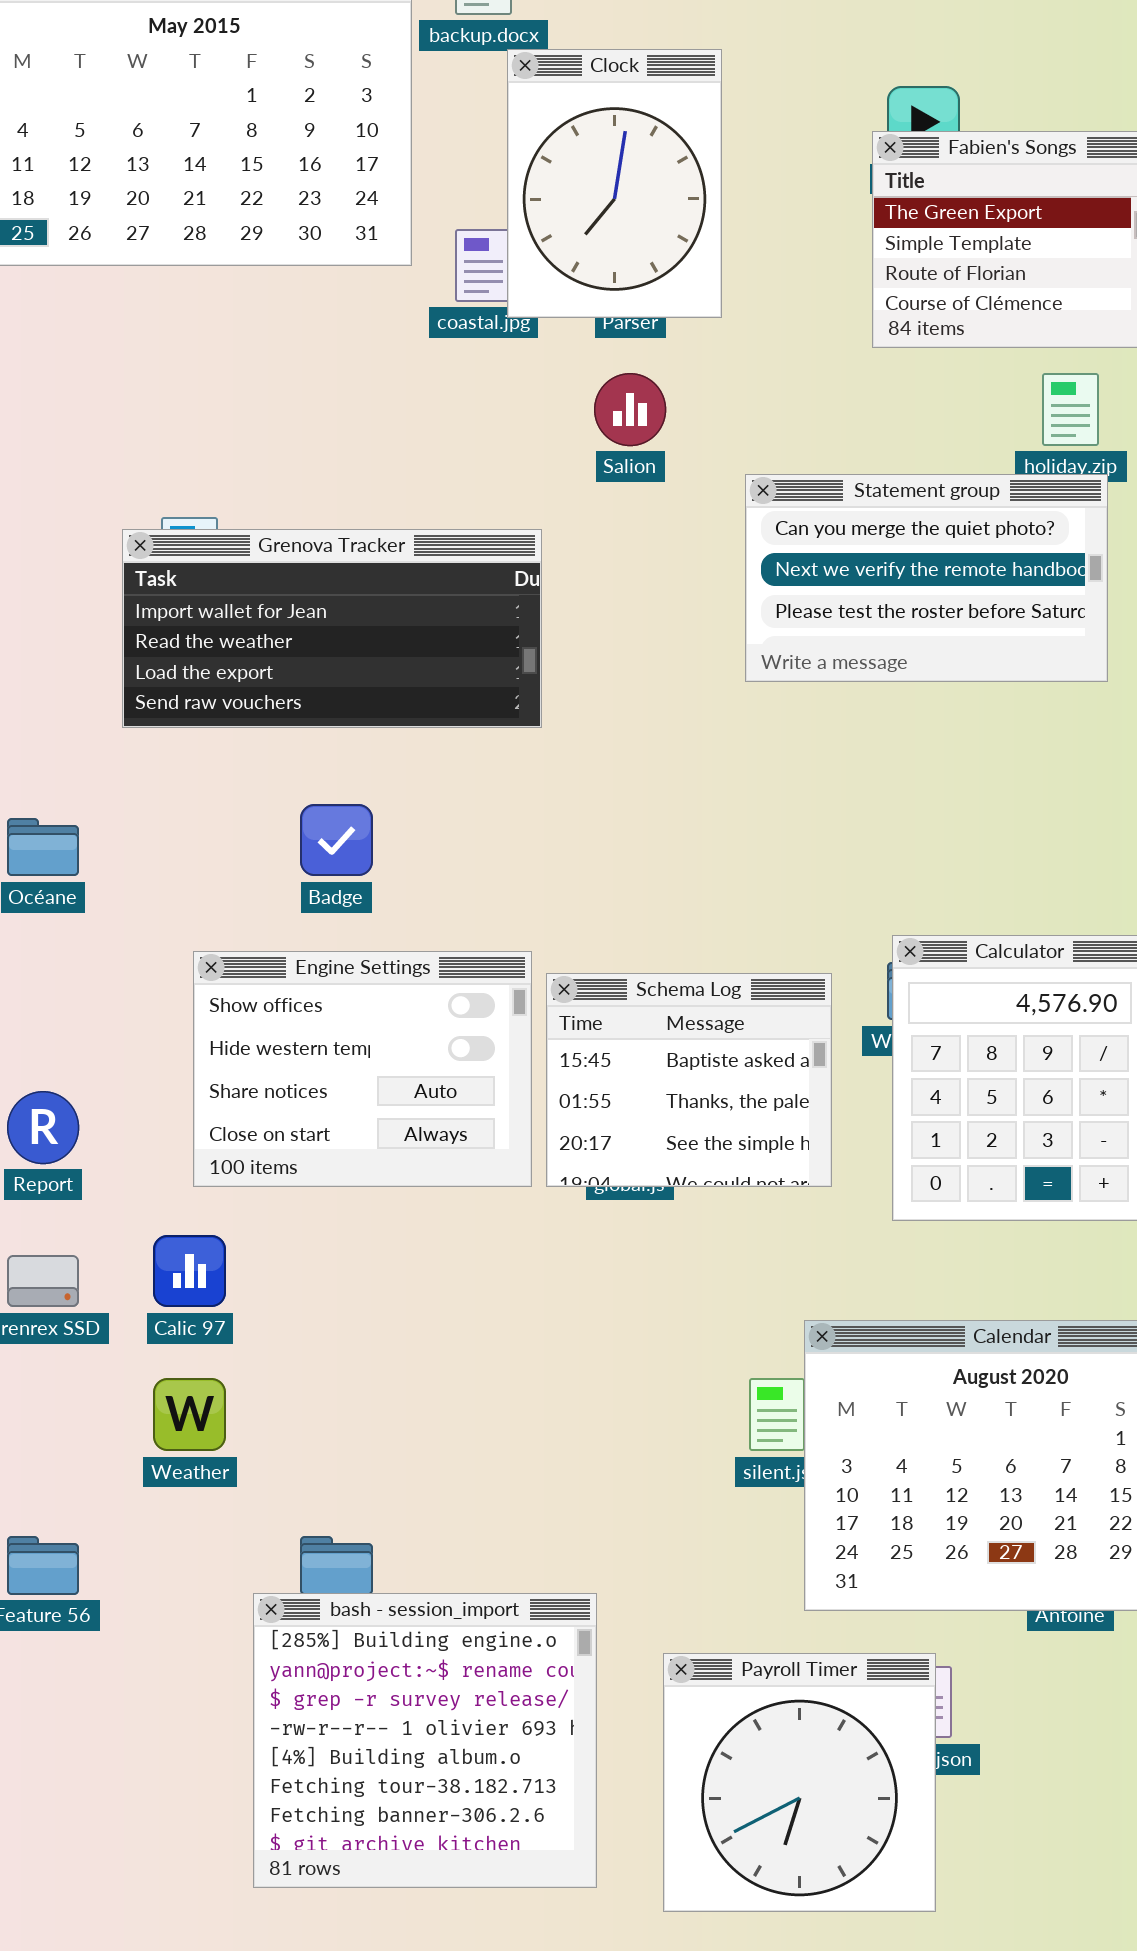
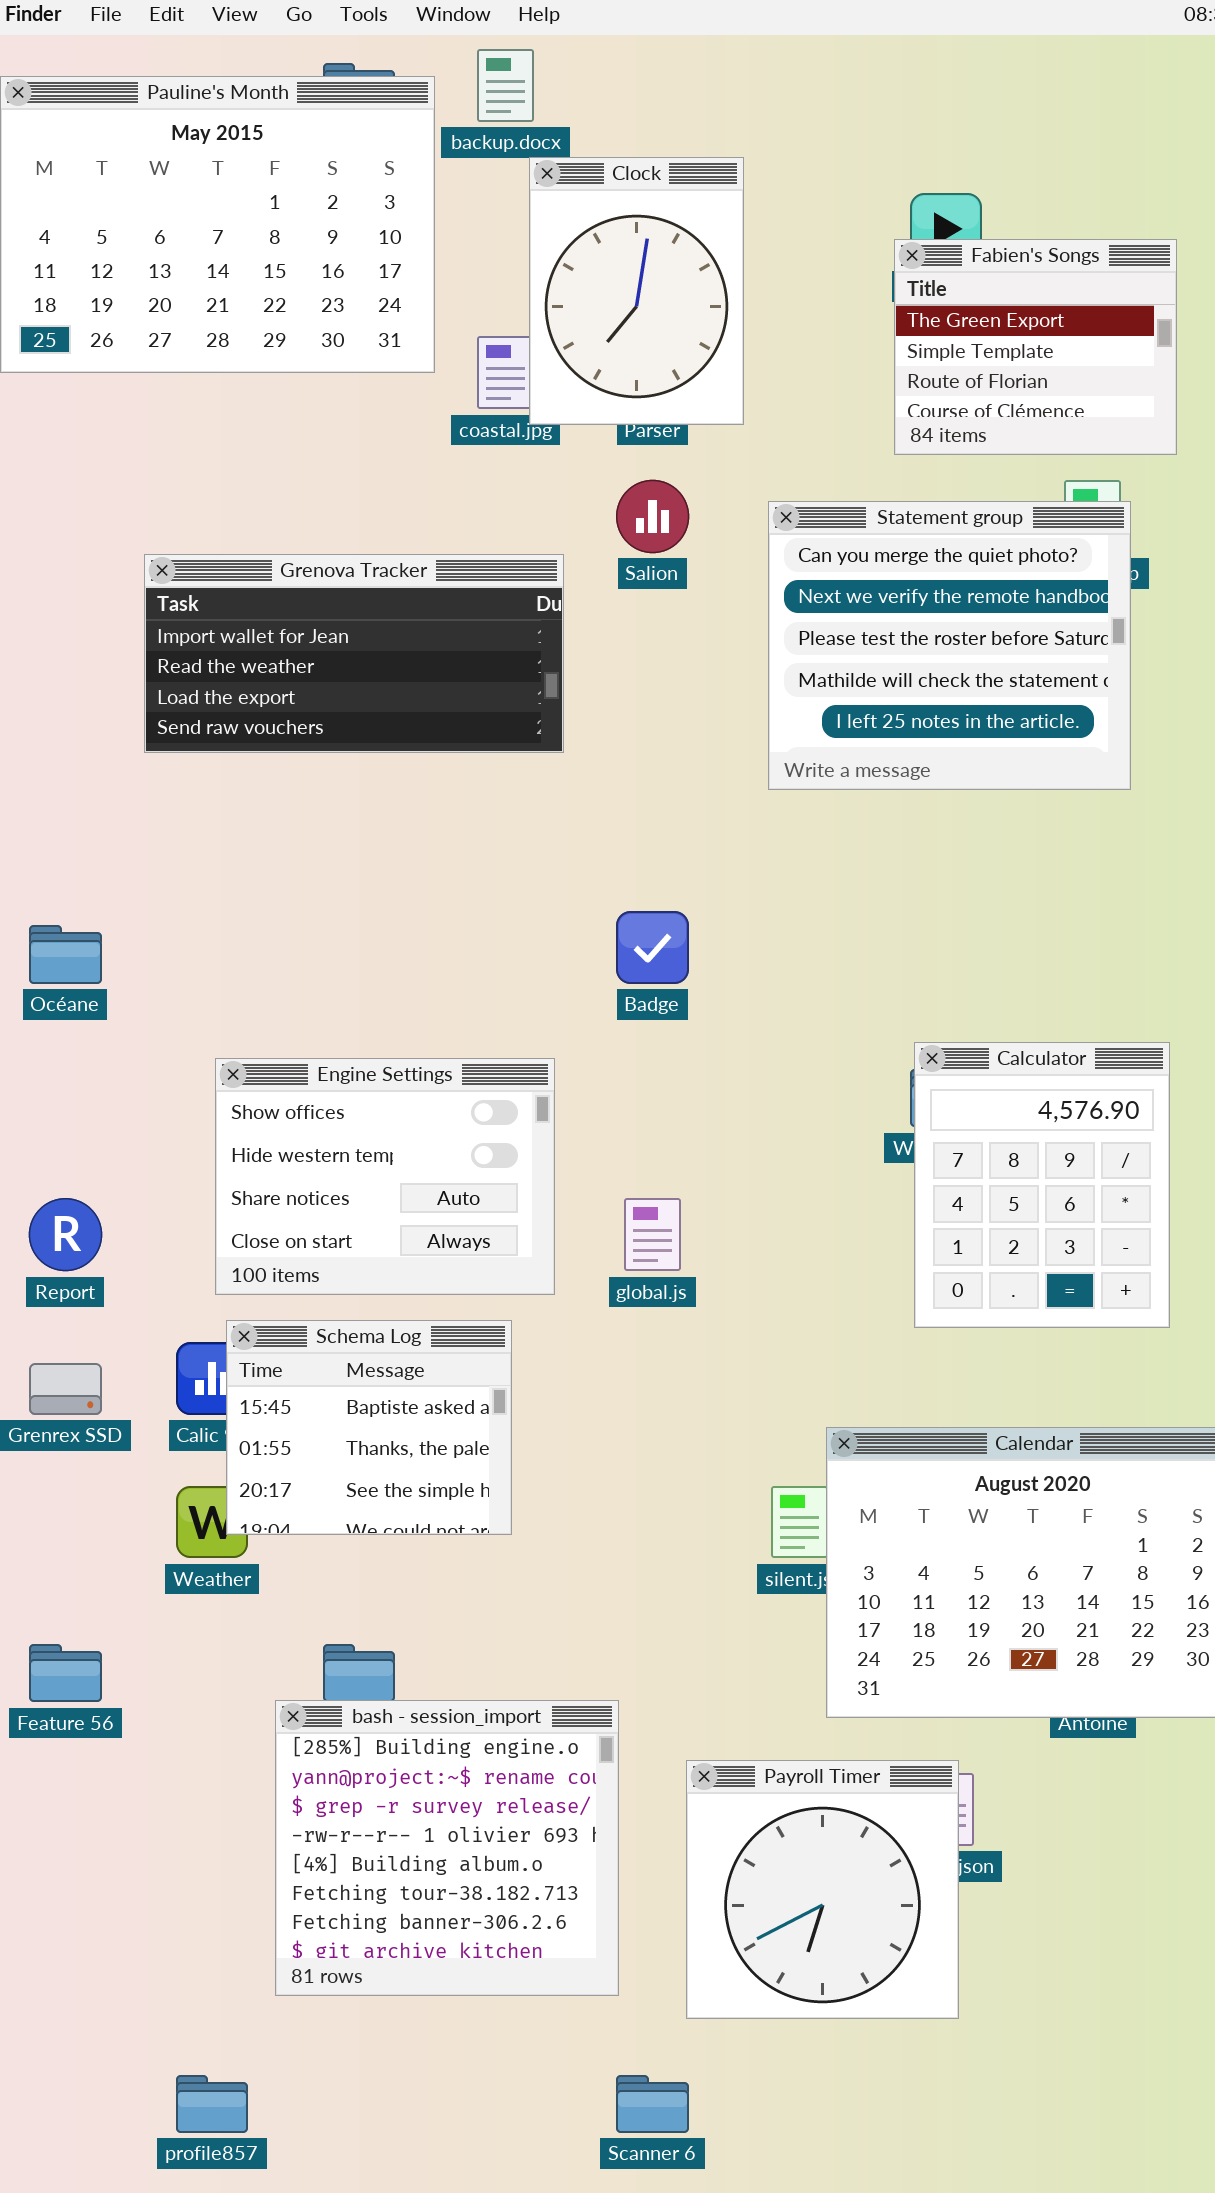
Statement group: [745,474,1108,682] -> [768,501,1131,790], resized
Grenova Tracker: [122,529,542,728] -> [144,554,564,753], moved
Badge: [300,804,373,876] -> [616,911,689,984], moved
Schema Log: [546,973,832,1187] -> [226,1320,512,1535], moved

